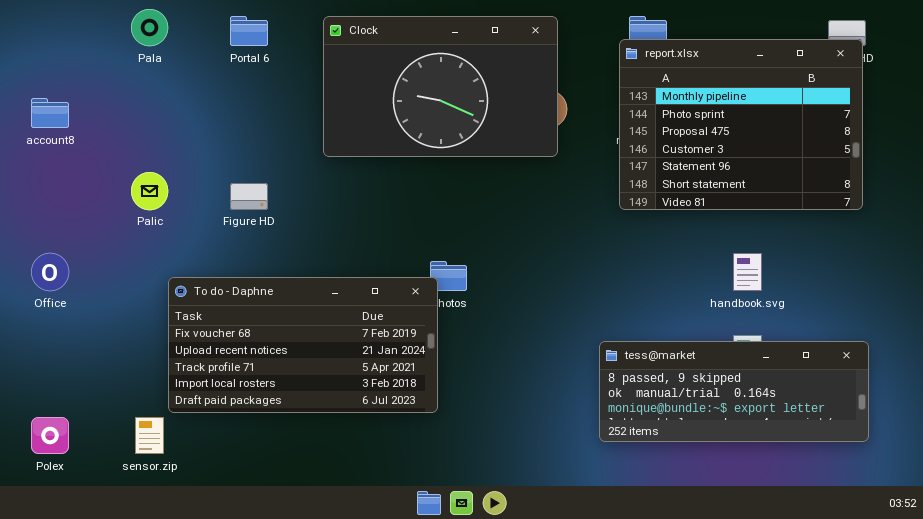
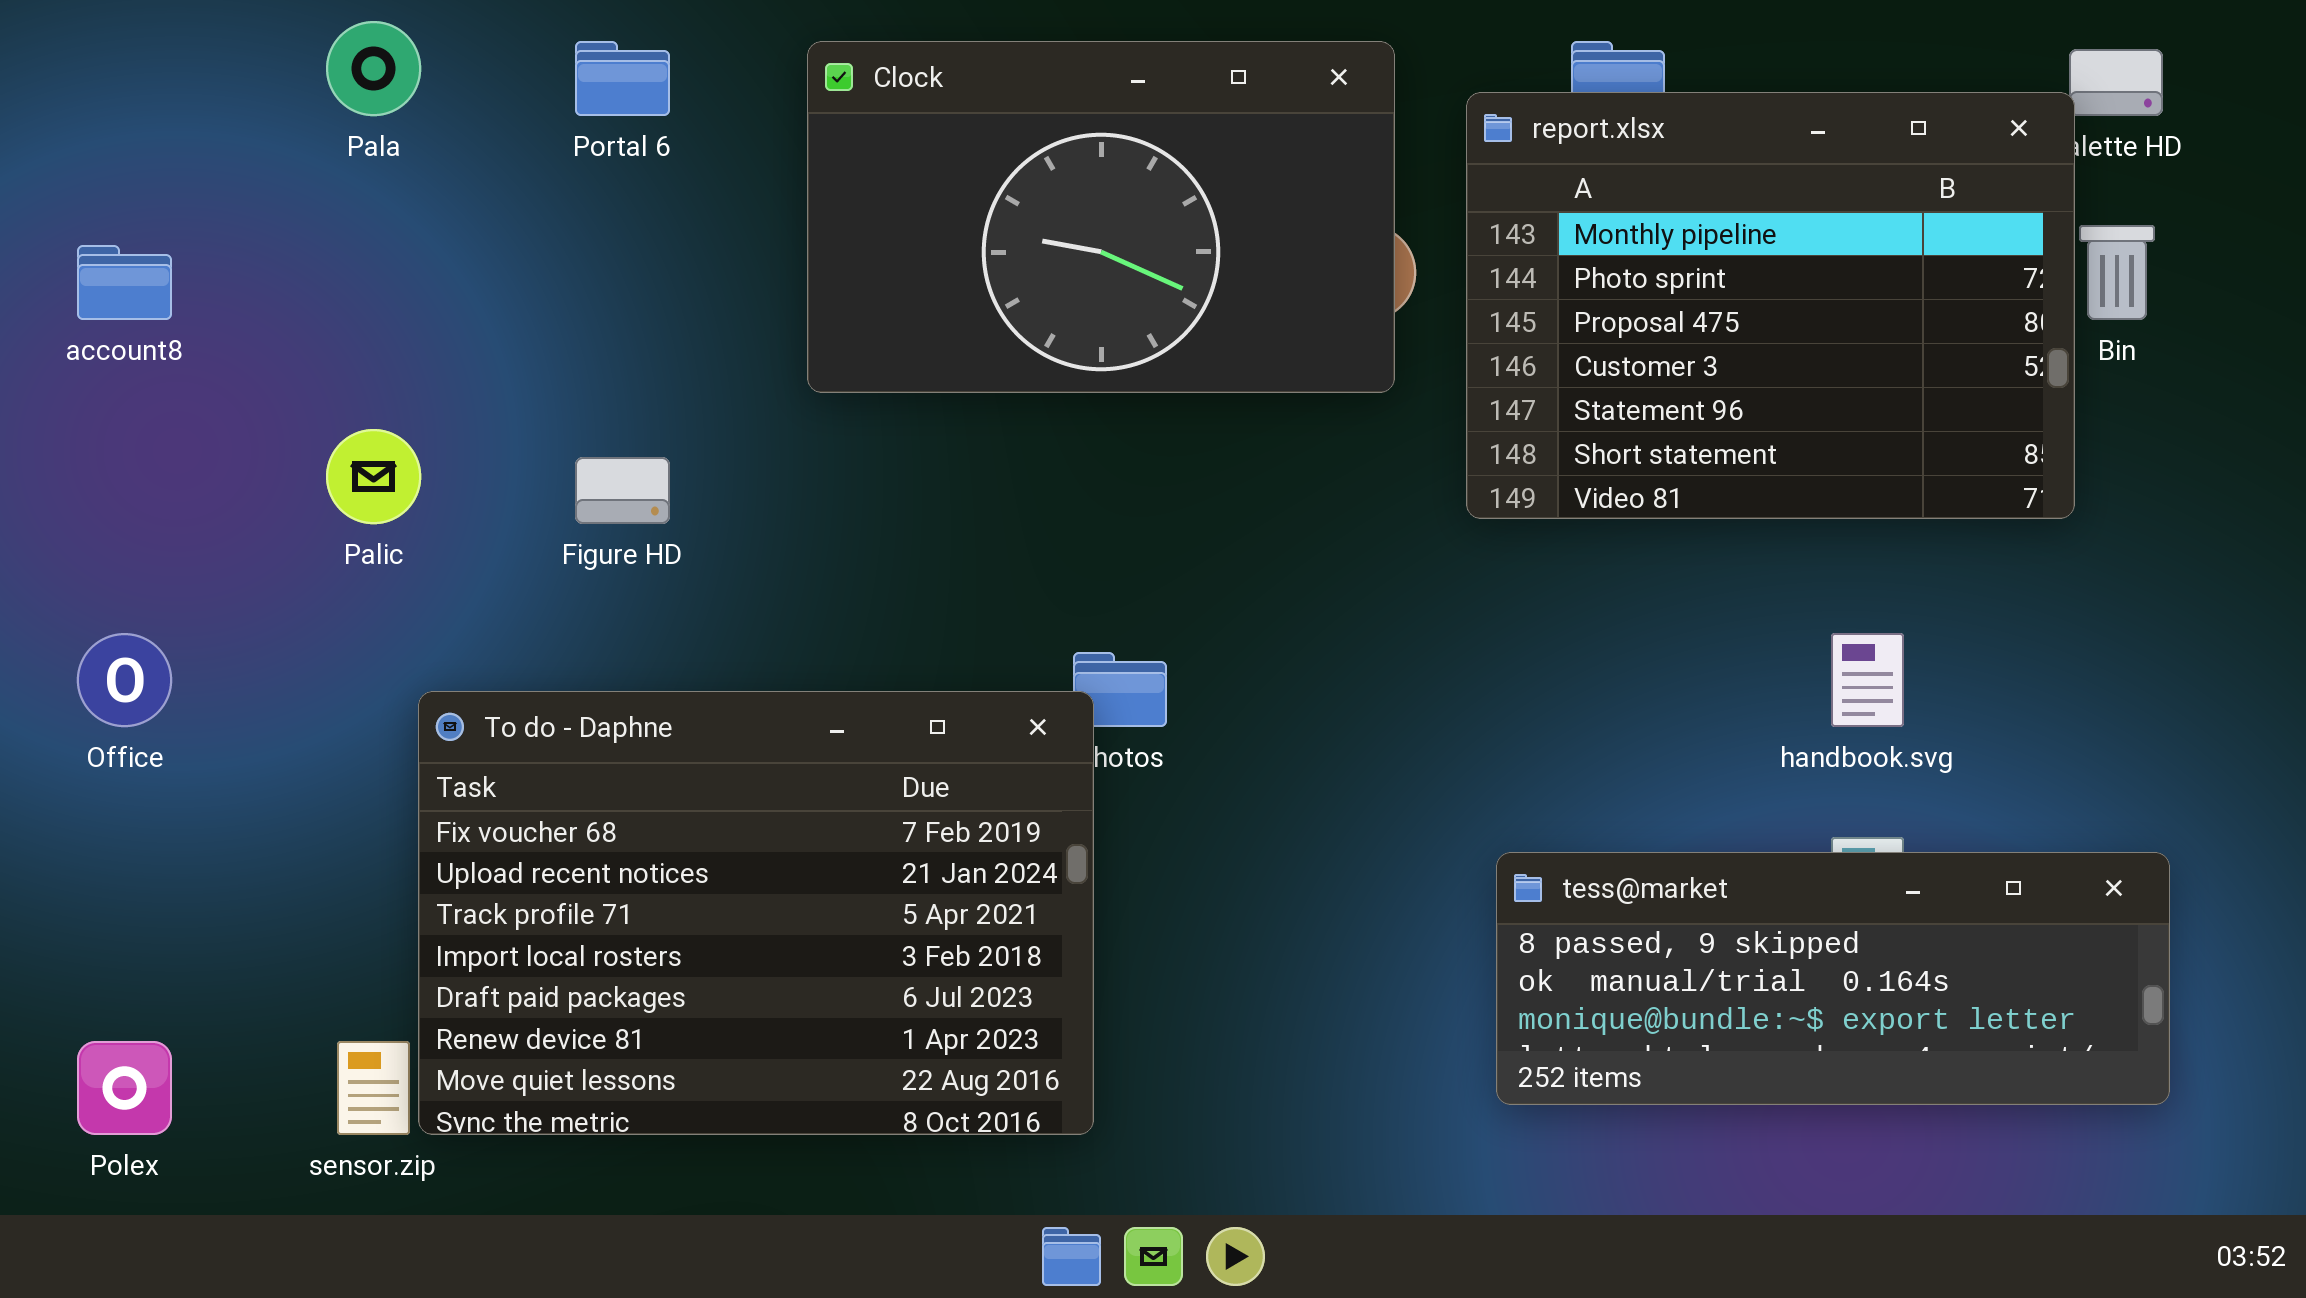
report.xlsx: [619,39,863,210] -> [1466,92,2075,519], moved
To do - Daphne: [168,277,438,413] -> [418,691,1094,1135], resized

